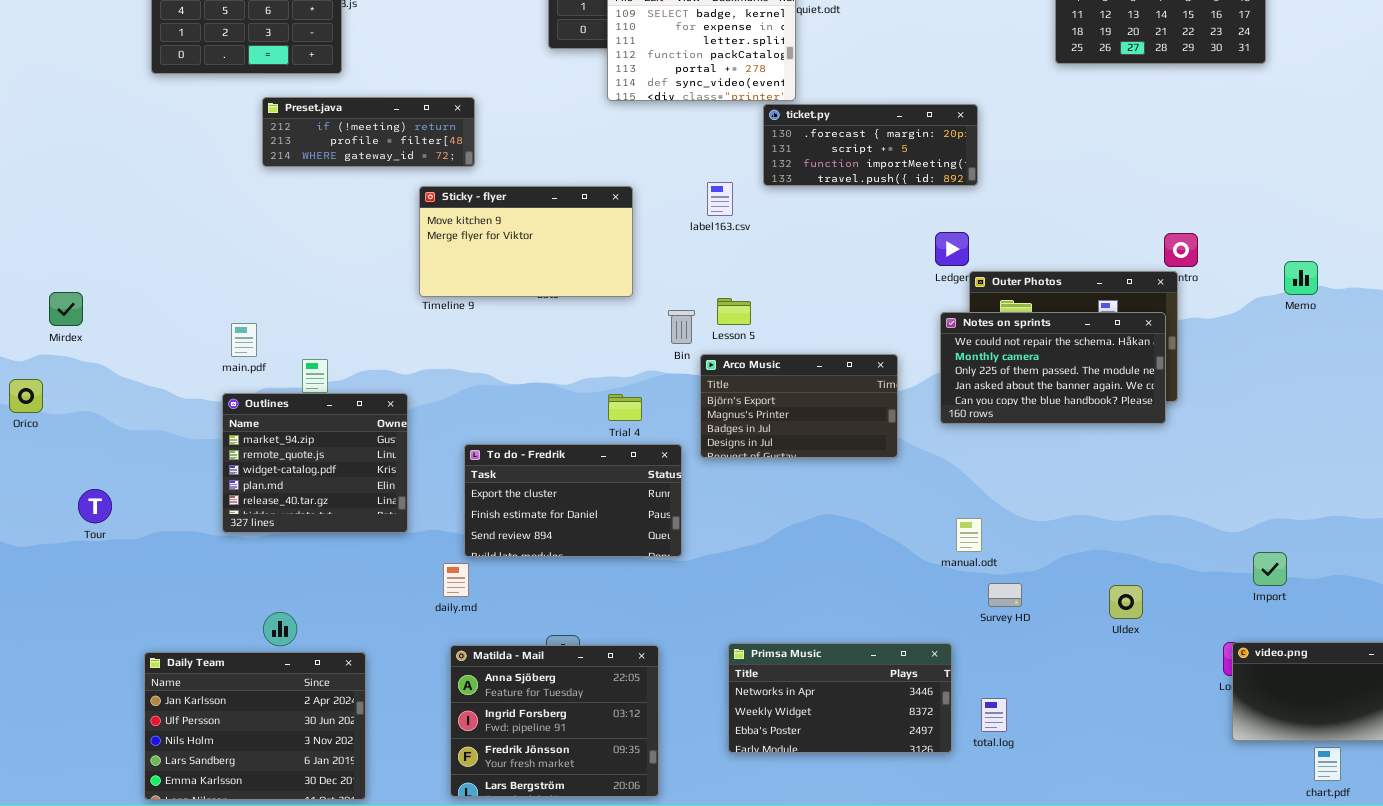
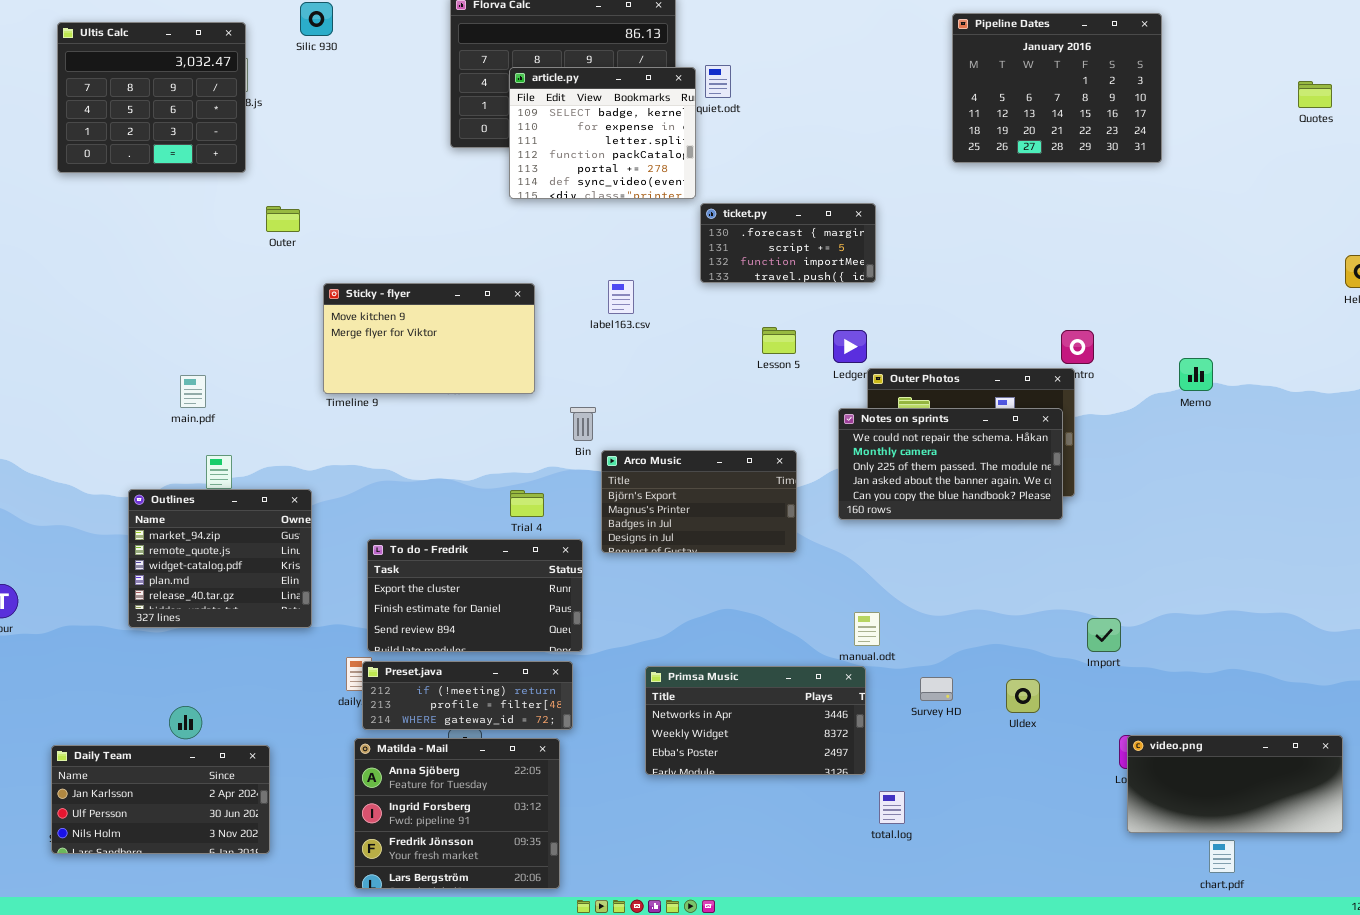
Preset.java: [262,97,475,167] -> [362,661,573,730], moved
ticket.py: [763,104,978,186] -> [700,203,876,283], resized
Lesson 5: [717,298,751,325] -> [762,327,796,354], moved
main.pdf: [231,323,257,357] -> [180,375,206,408], moved
Import: [1253,552,1287,586] -> [1087,618,1121,652], moved
Survey HD: [988,583,1022,607] -> [920,677,953,701], moved
Primsa Music: [728,643,952,753] -> [645,666,866,775], moved
Daily Team: [144,652,366,800] -> [51,745,270,854], resized

